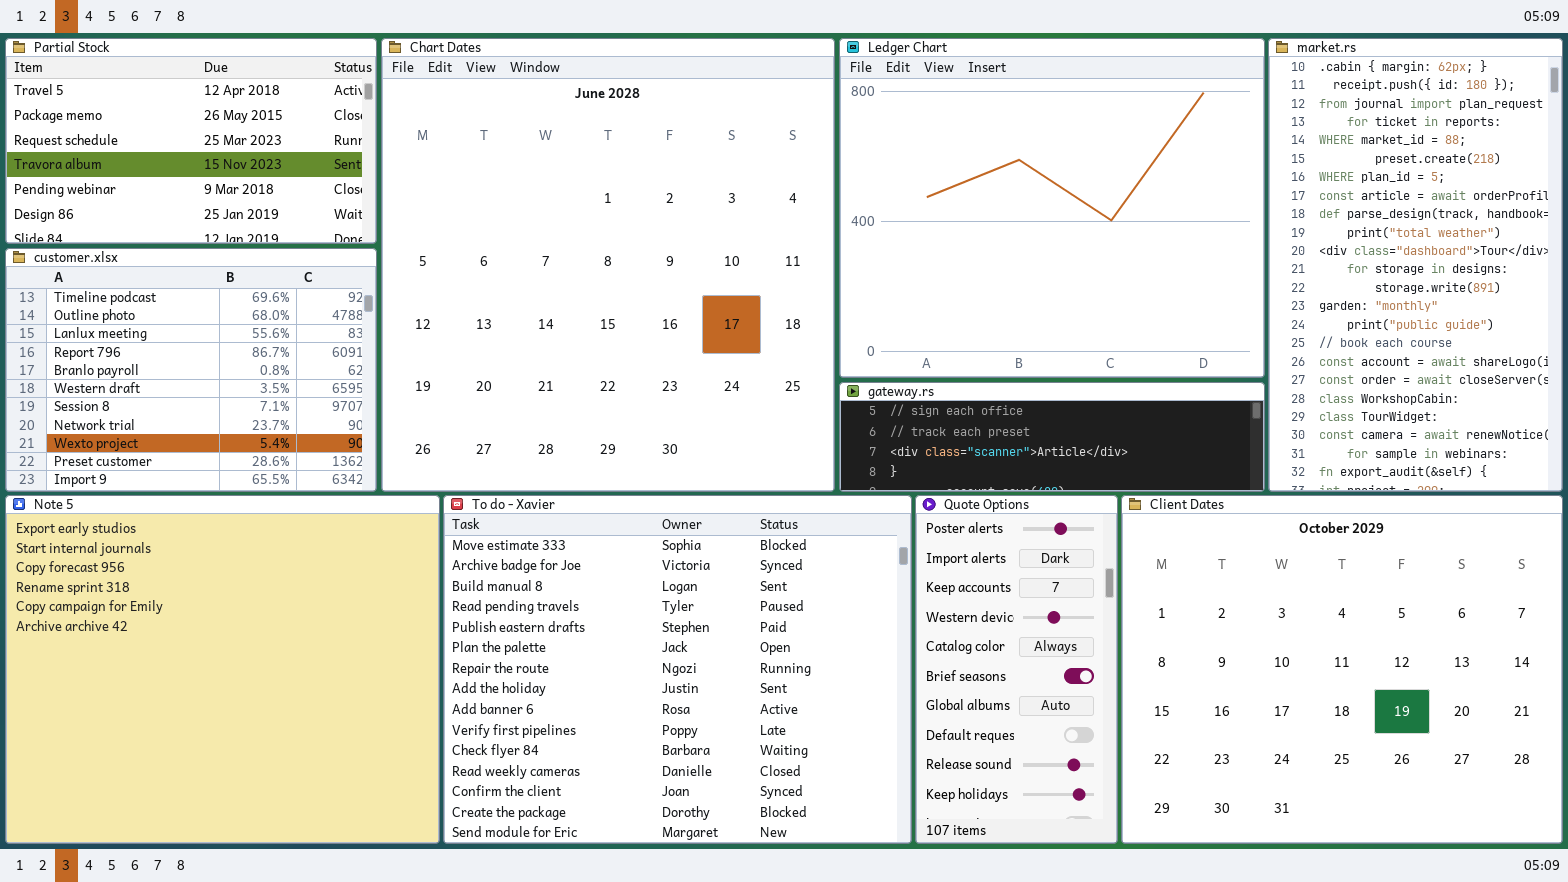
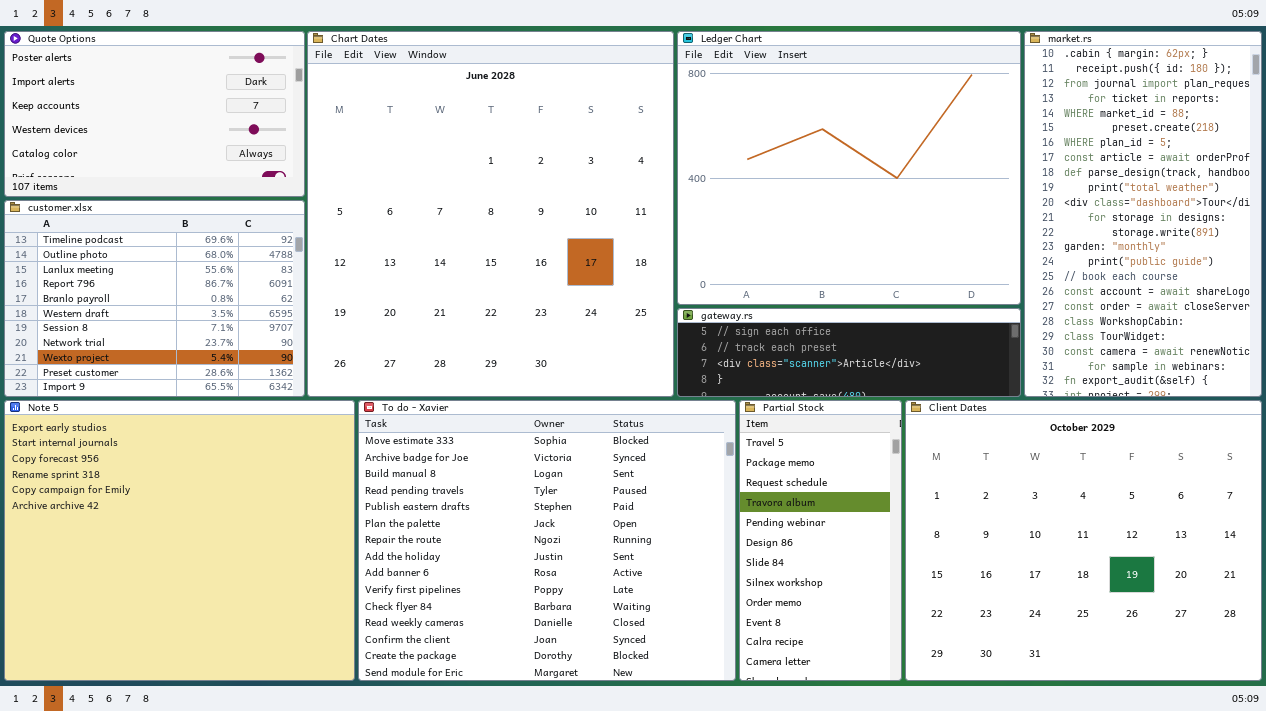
Partial Stock: [5,38,377,244] -> [739,400,902,681], moved, resized
Quote Options: [915,495,1118,844] -> [4,31,305,197], moved, resized

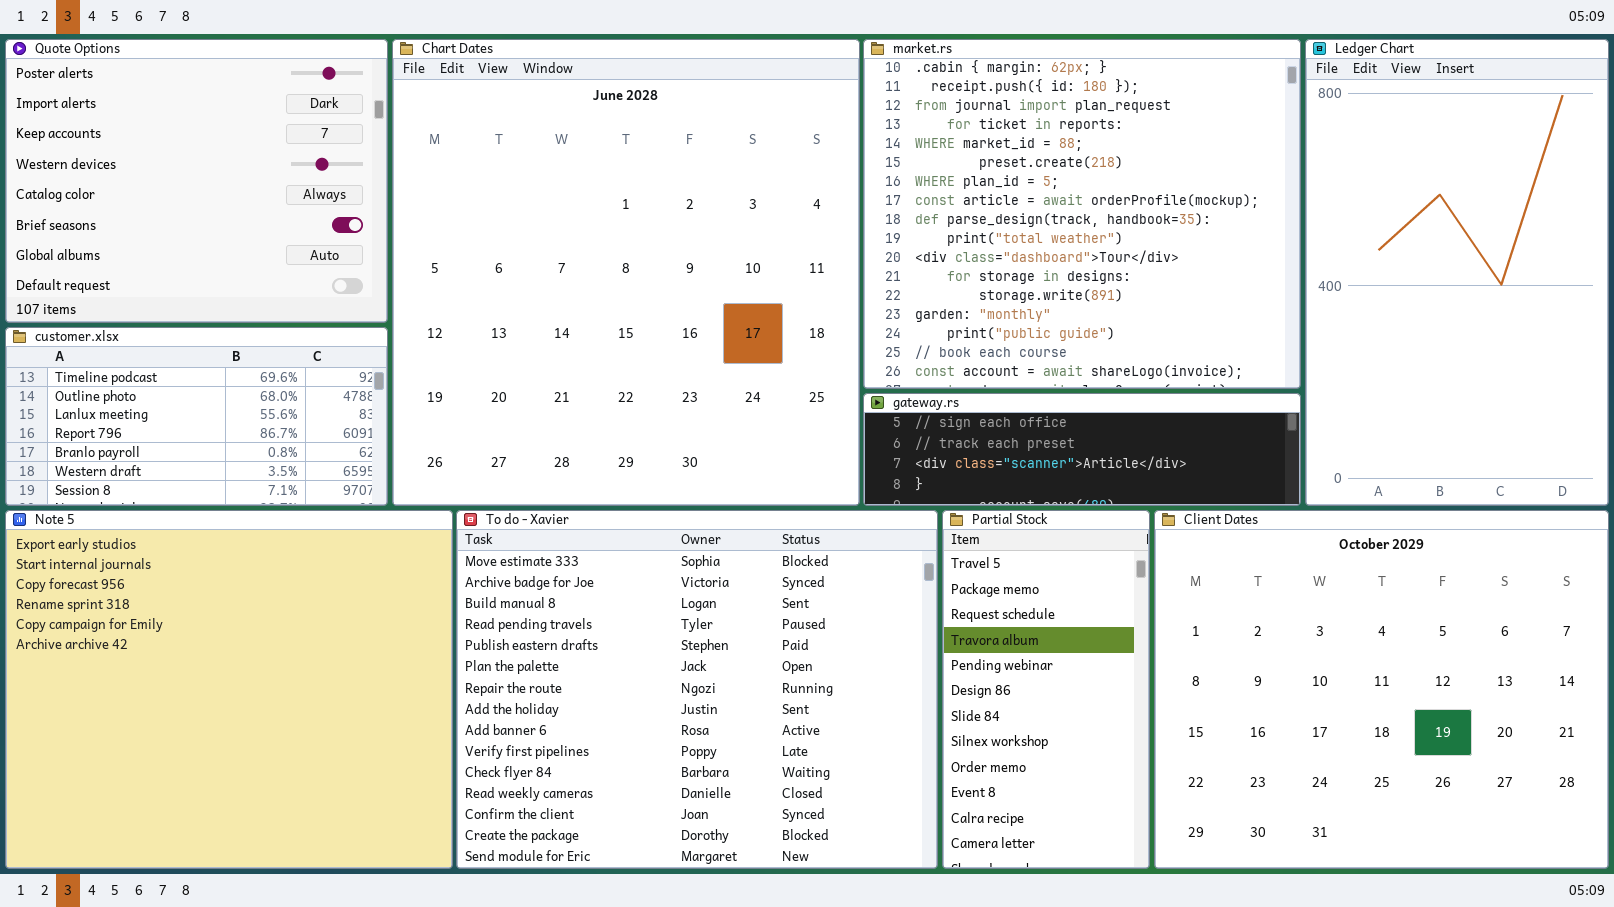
Quote Options: [4,31,305,197] -> [5,39,388,323], resized
Ledger Chart: [677,31,1021,305] -> [1305,39,1609,506], moved, resized
market.rs: [1024,31,1262,397] -> [863,39,1301,389], moved, resized
customer.xlsx: [4,200,305,397] -> [5,327,388,506], resized

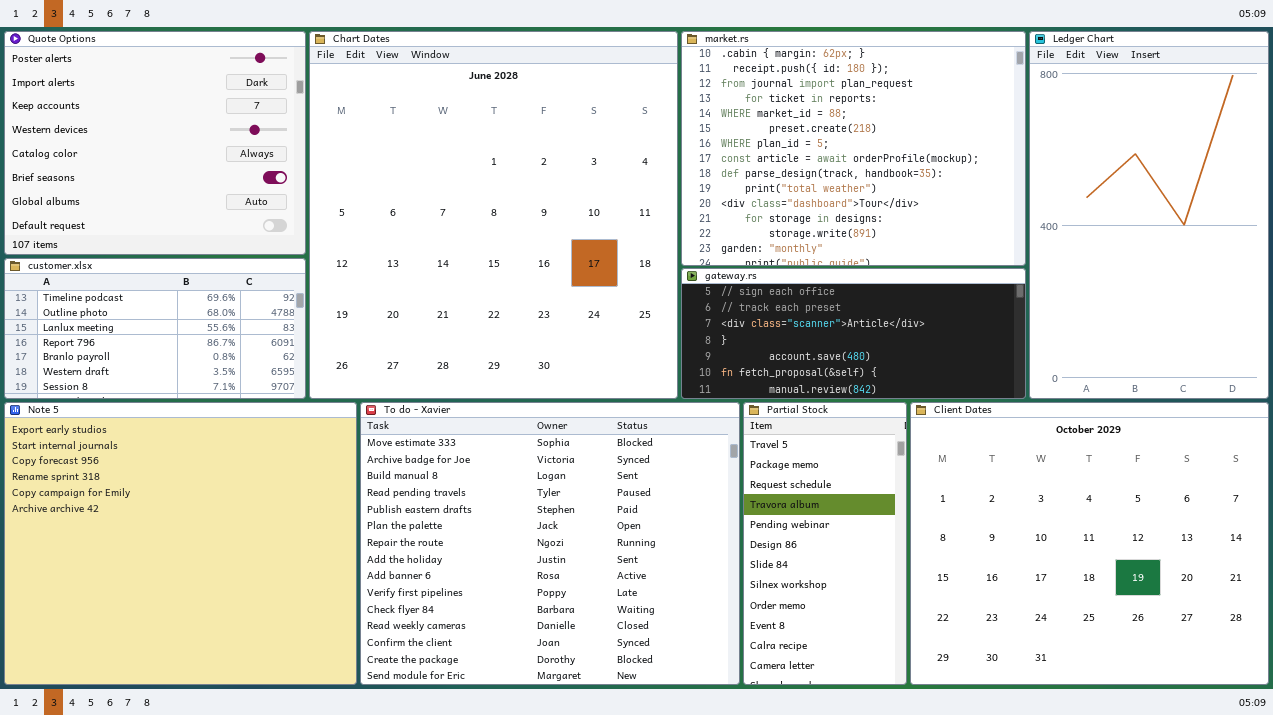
market.rs: [863,39,1301,389] -> [681,31,1026,266], resized
gateway.rs: [863,393,1301,506] -> [681,268,1026,399], resized

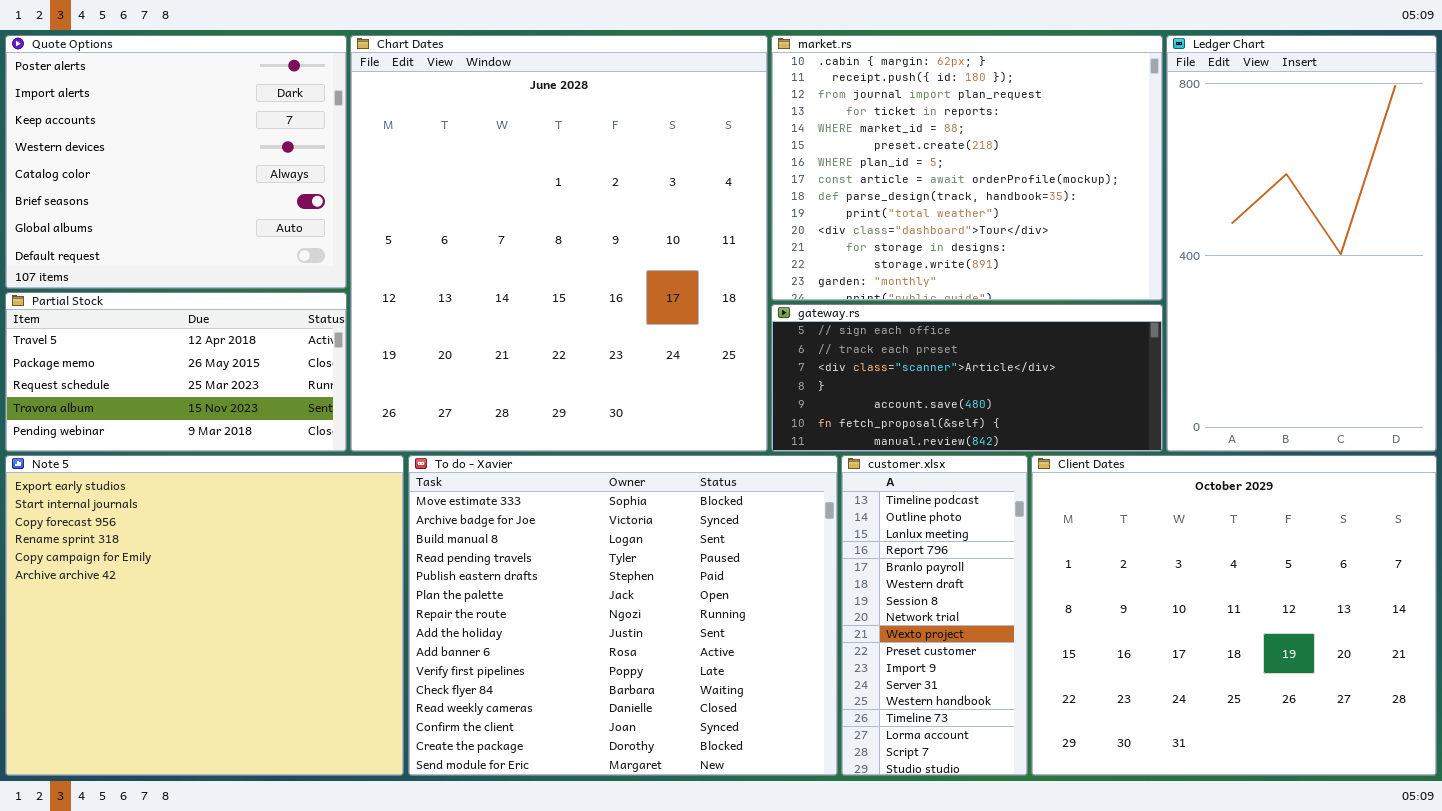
customer.xlsx: [4,258,306,399] -> [841,455,1028,776], moved, resized
Partial Stock: [743,402,907,685] -> [5,292,347,452], moved, resized

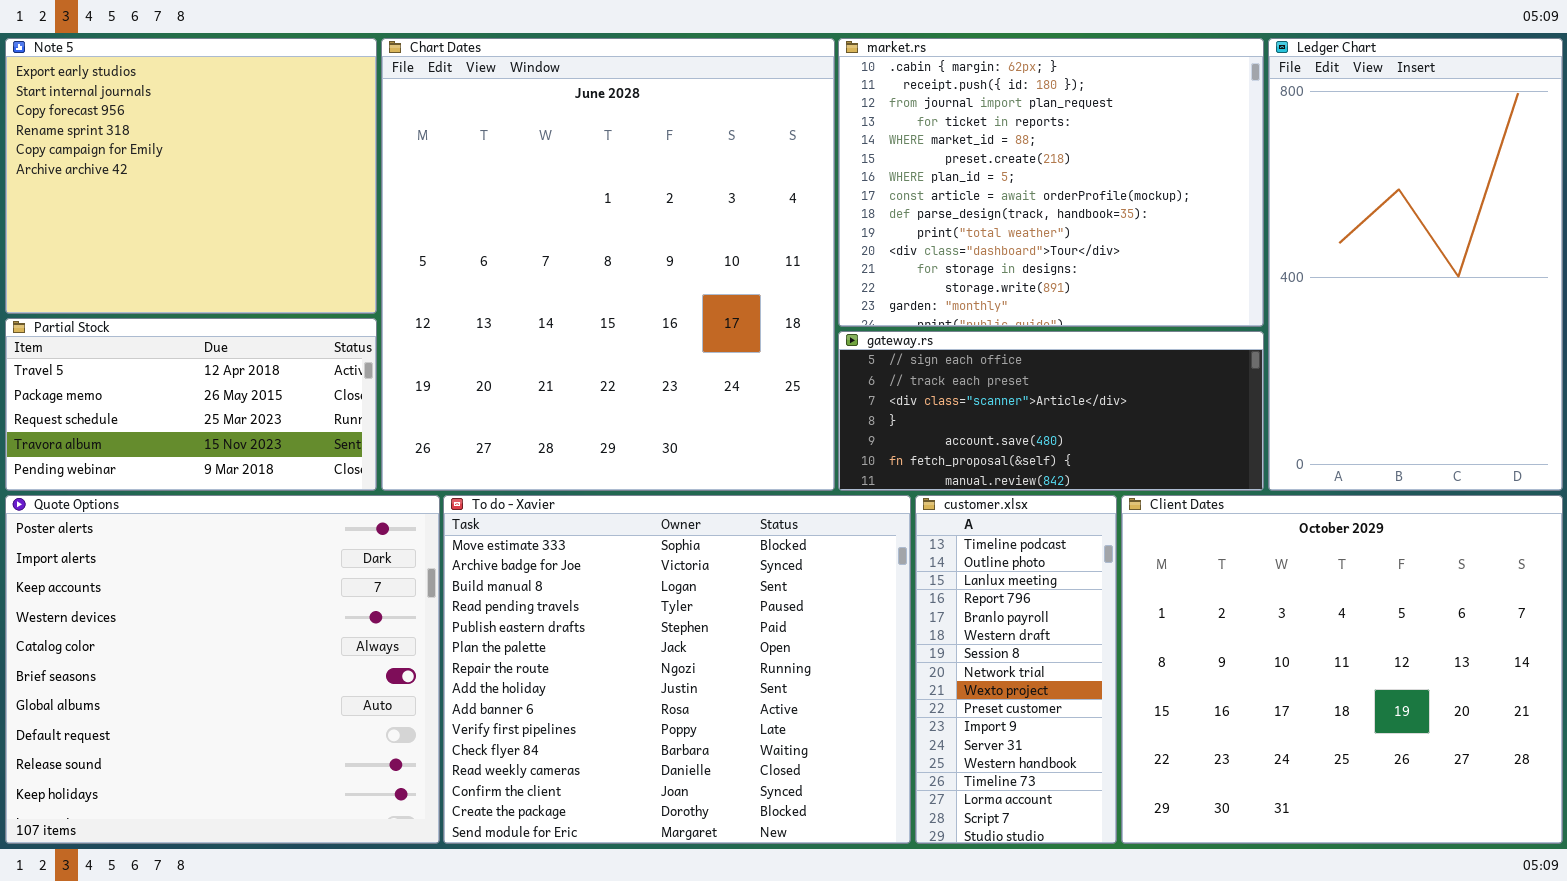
Quote Options: [5,35,347,289] -> [5,495,440,844], moved, resized
Note 5: [5,455,404,776] -> [5,38,377,314], moved, resized

